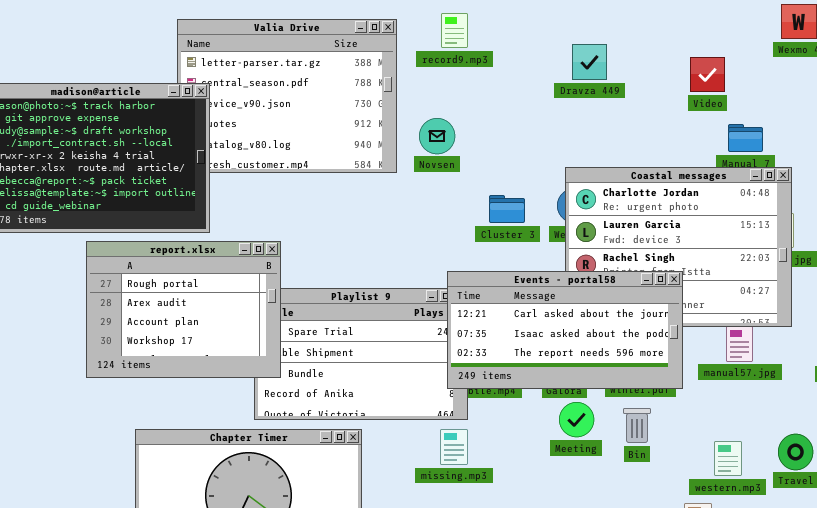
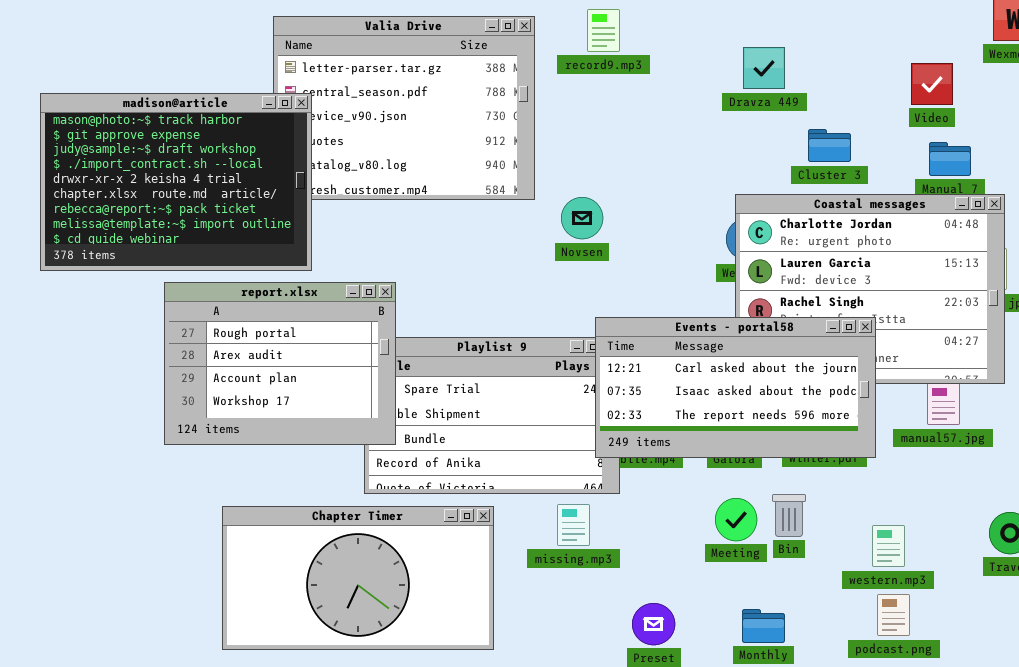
Video: [690,57,725,92] -> [911,63,953,105], moved
Novsen: [419,118,455,154] -> [561,197,603,239], moved
Cluster 3: [489,195,525,223] -> [808,129,851,162], moved
Meeting: [559,402,594,437] -> [715,498,757,541], moved
Bin: [623,408,651,443] -> [772,494,806,537], moved
missing.mp3: [440,429,468,465] -> [557,504,590,546], moved
western.mp3: [714,441,742,476] -> [872,525,905,567], moved

